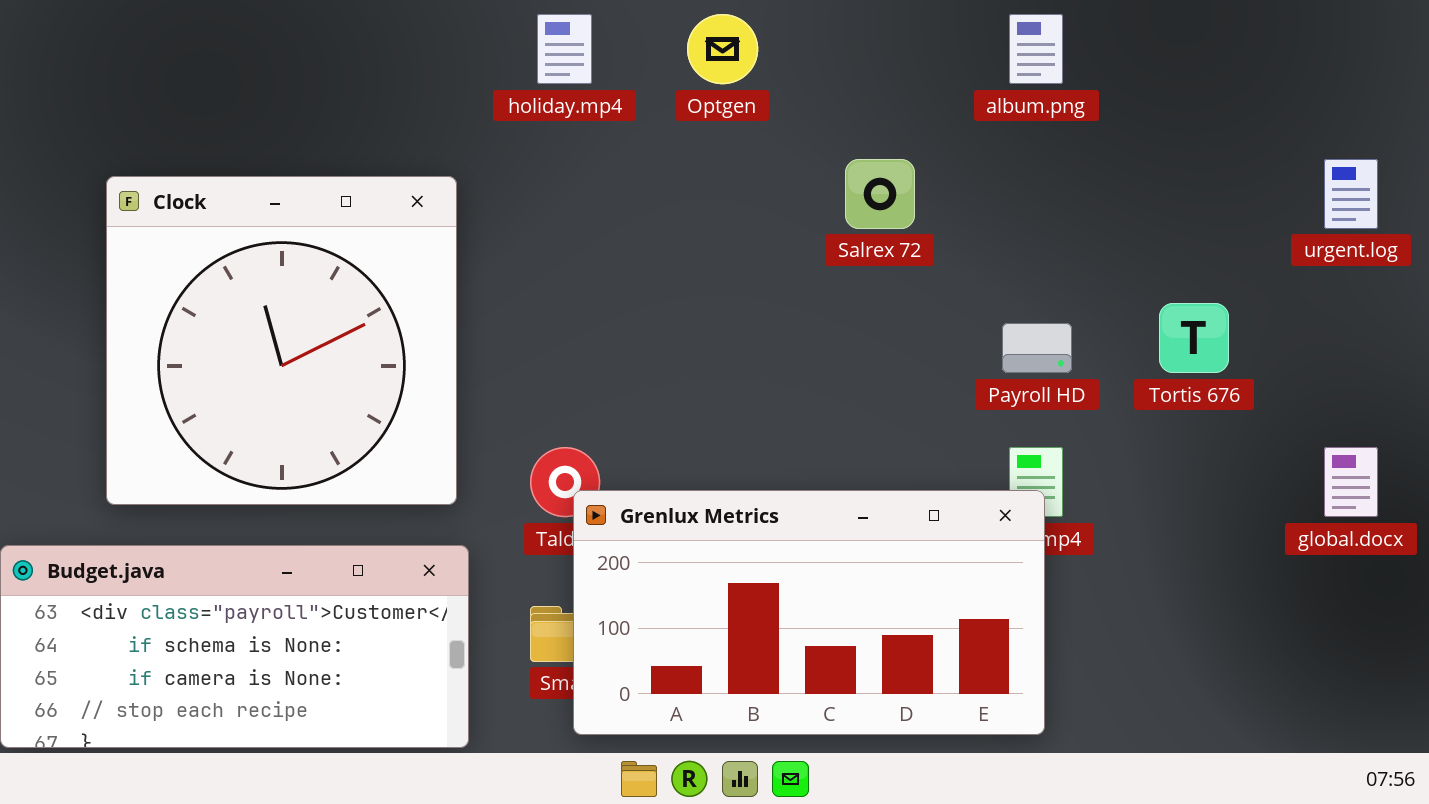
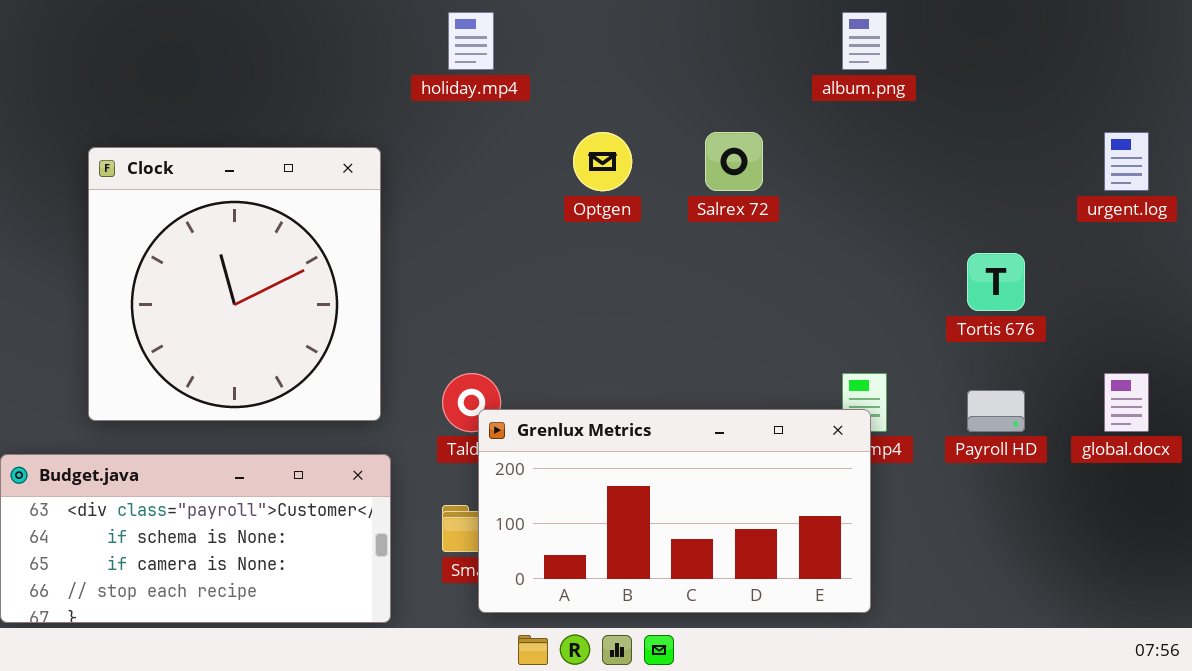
Optgen: [687,14,758,84] -> [573,132,632,191], moved
Payroll HD: [1002,323,1072,373] -> [967,390,1025,432], moved

